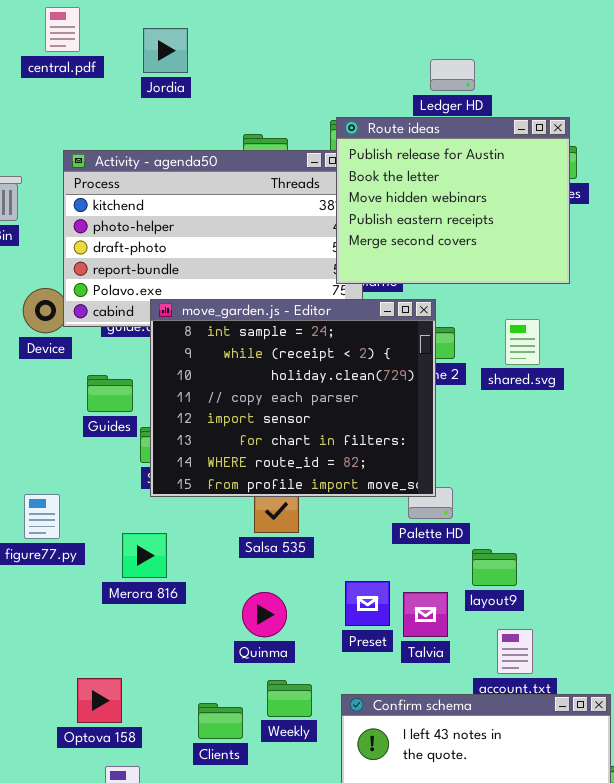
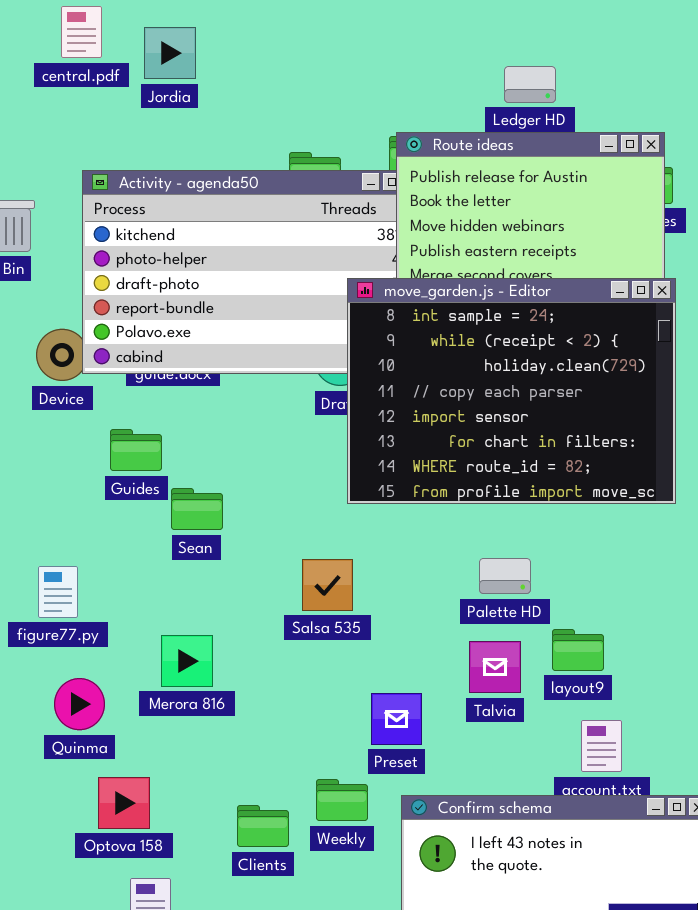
Jordia: [143,28,188,73] -> [144,27,196,79], moved
move_garden.js - Editor: [150,299,436,497] -> [347,278,676,504], moved
Merora 816: [122,533,167,578] -> [161,635,213,687], moved
Preset: [345,581,390,626] -> [371,693,422,745], moved
Quinma: [242,592,287,637] -> [54,678,105,730], moved
Talvia: [403,592,448,637] -> [469,641,521,693], moved

